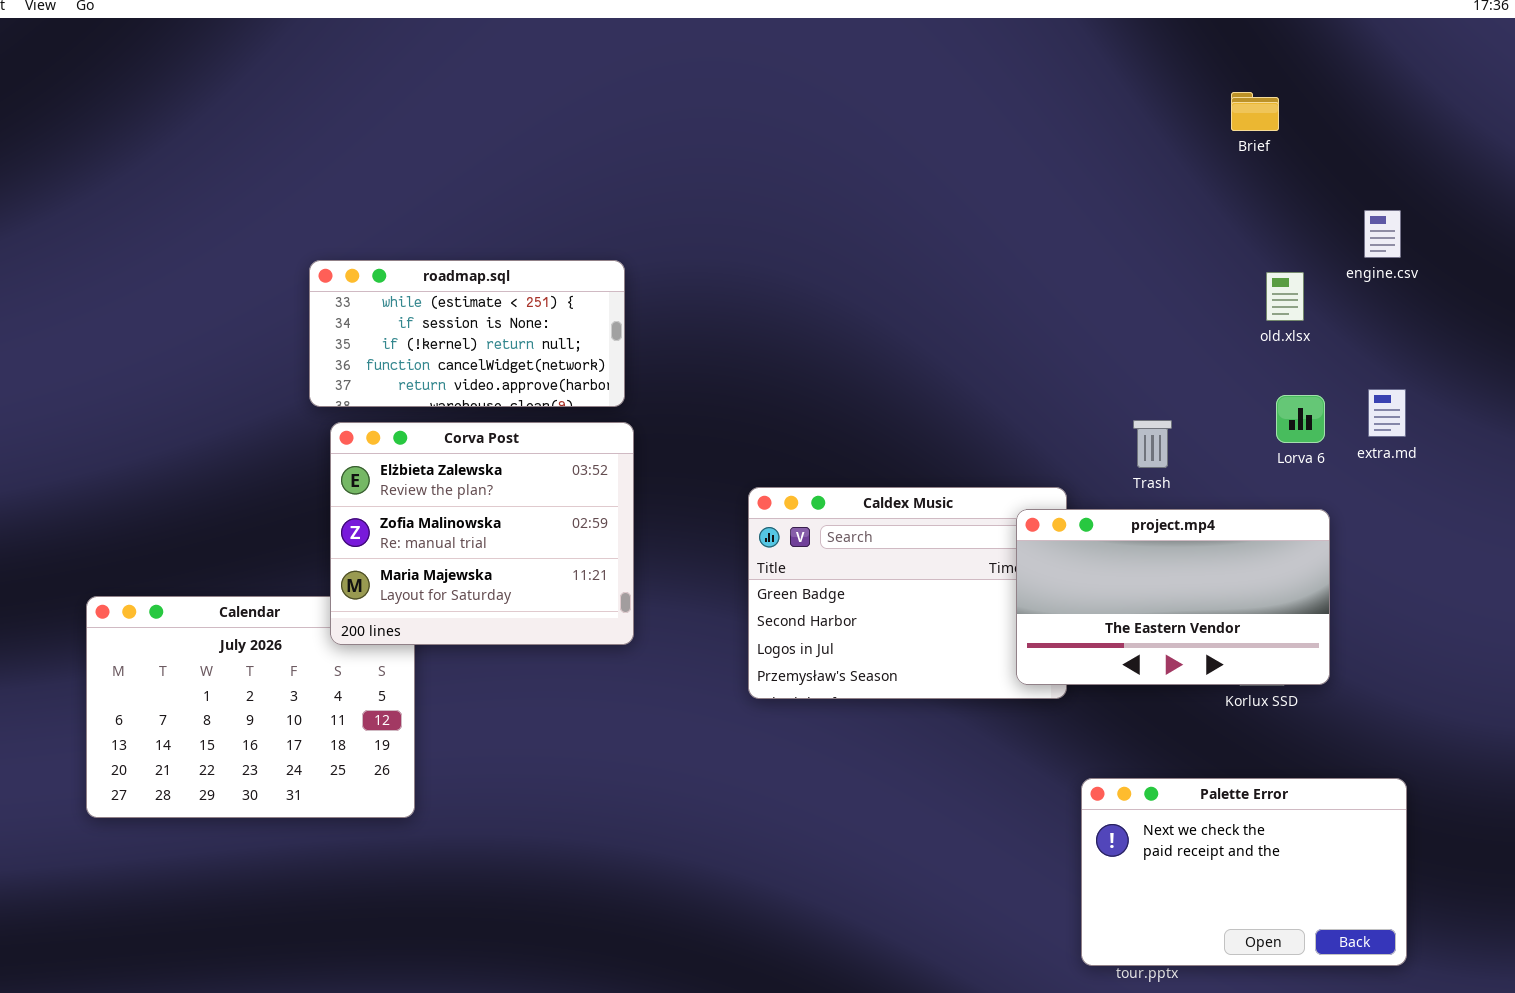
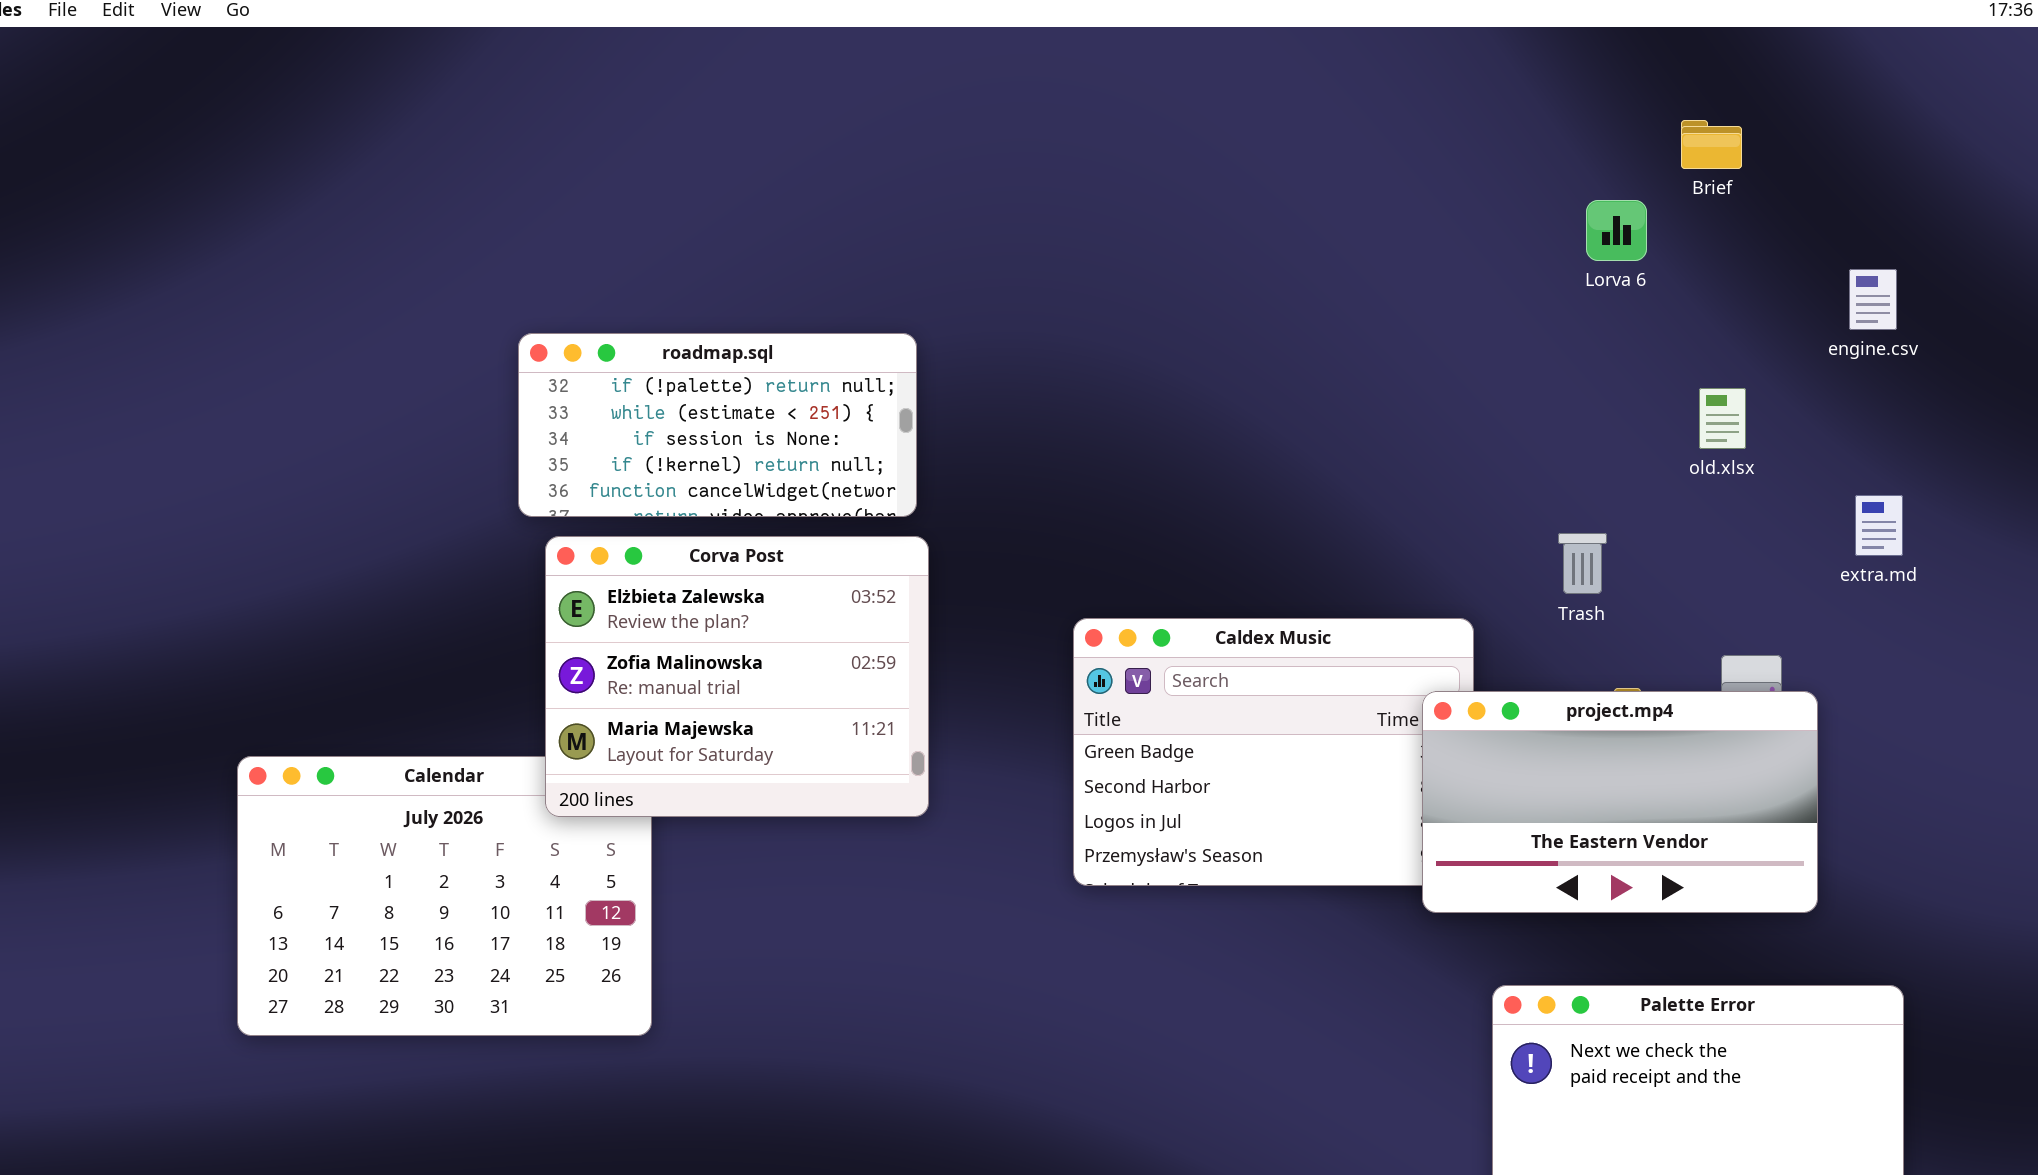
roadmap.sql: [309,260,625,407] -> [518,333,917,517], scrolled up 1 row
old.xlsx: [1266,272,1304,321] -> [1699,388,1746,449], moved
Lorva 6: [1276,395,1325,443] -> [1586,200,1647,261], moved
project.mp4: [1016,509,1330,685] -> [1422,691,1818,913], moved

